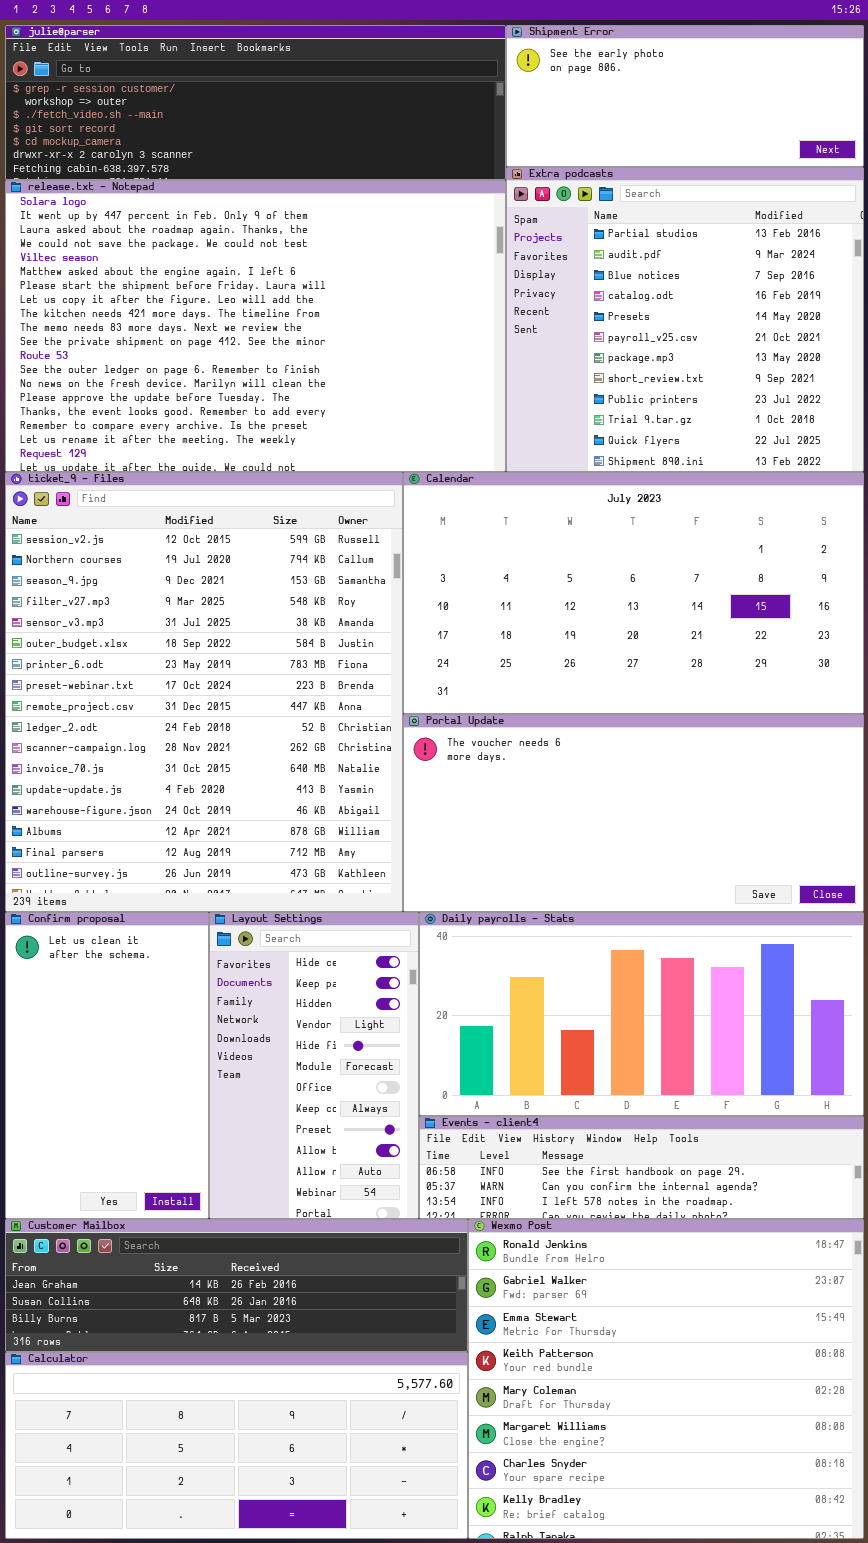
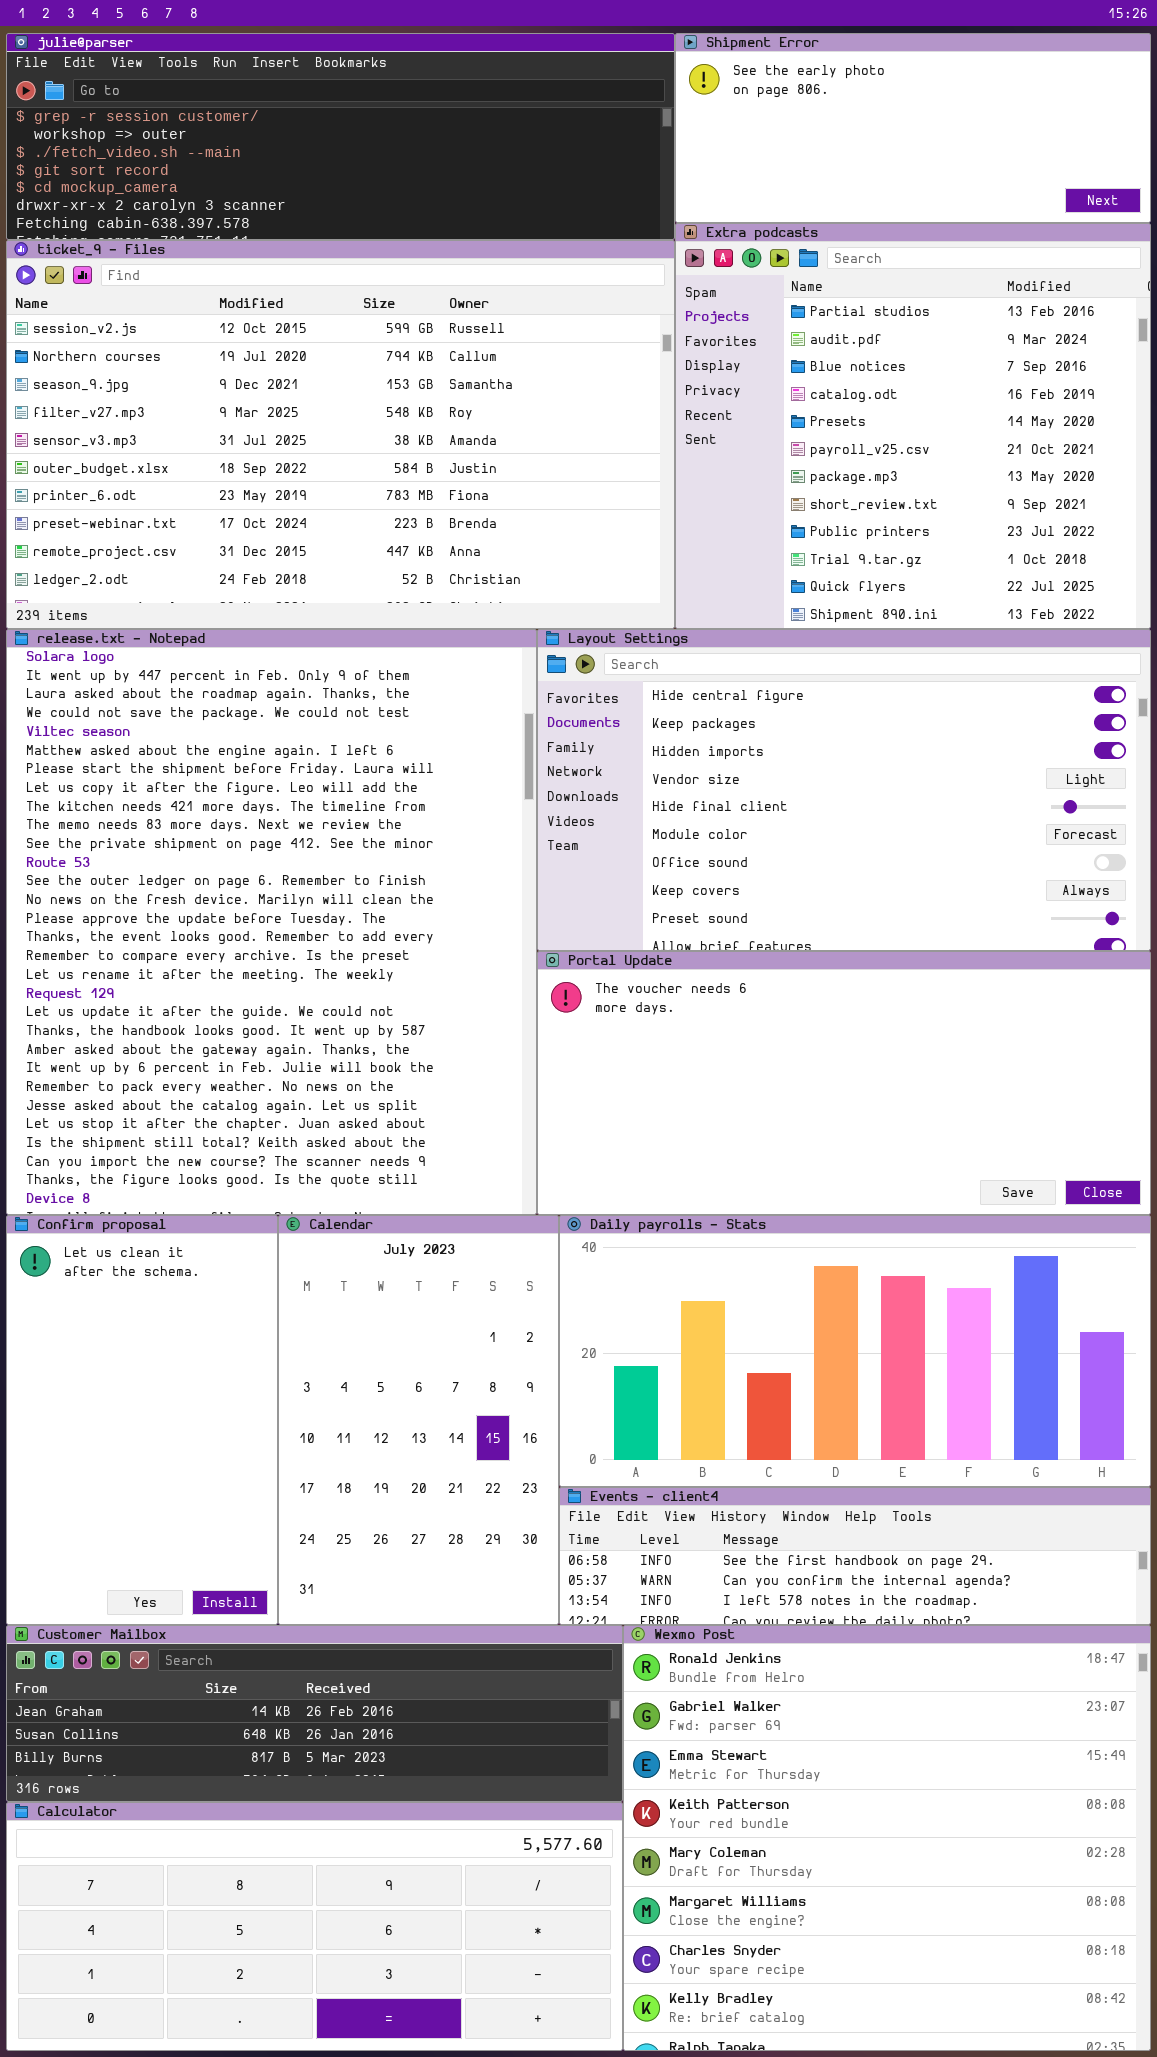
release.txt - Notepad: [5,180,506,472] -> [6,629,537,1215], moved, resized
ticket_9 - Files: [5,472,403,912] -> [6,240,675,629], moved, resized
Calendar: [403,472,864,714] -> [278,1215,559,1625], moved, resized
Layout Settings: [209,912,419,1219] -> [537,629,1151,951], moved, resized

